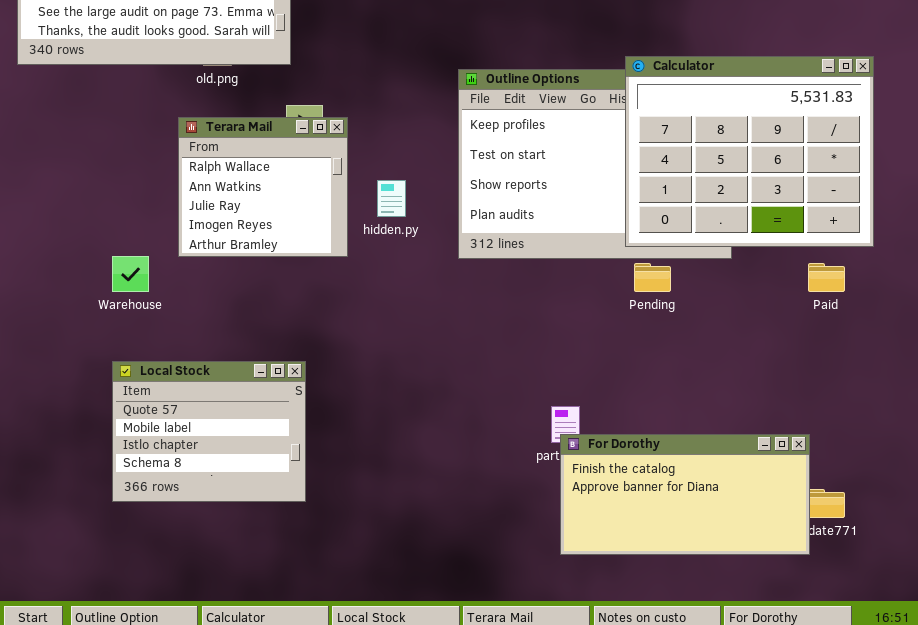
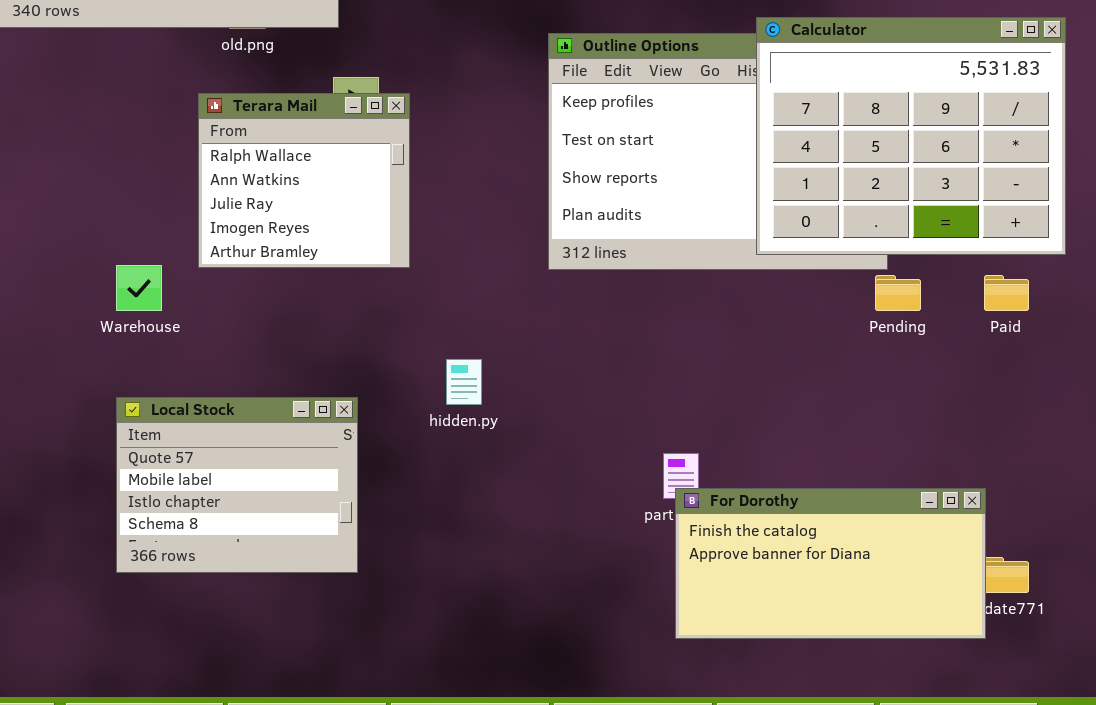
hidden.py: [377,180,406,217] -> [446,359,482,405], moved
Pending: [634,263,671,292] -> [875,275,921,311], moved

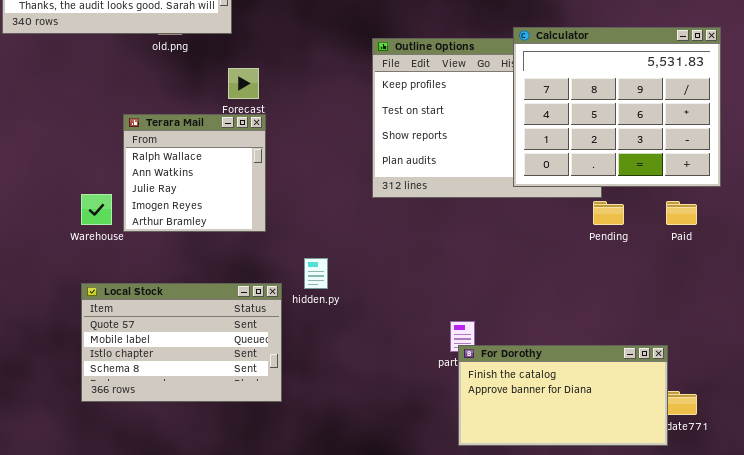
Terara Mail: [198,93,410,268] -> [123,114,266,232], moved
Local Stock: [116,397,358,573] -> [81,283,282,402], resized

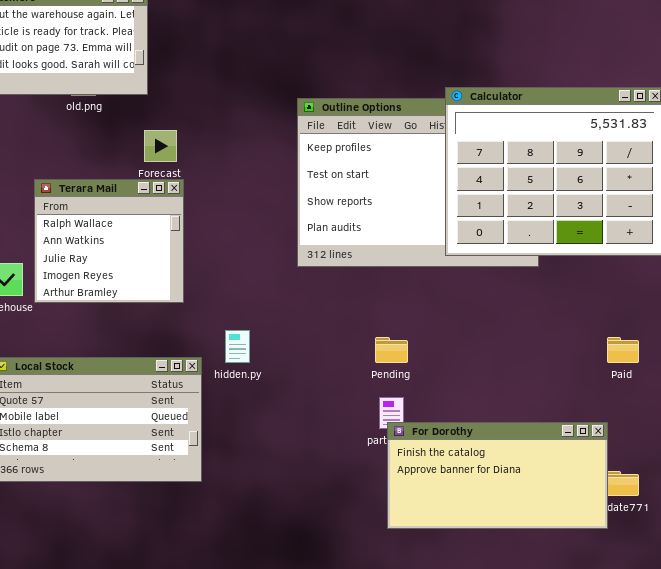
Pending: [593,201,624,225] -> [375,337,408,363], moved
Paid: [666,201,697,225] -> [607,337,639,363], moved

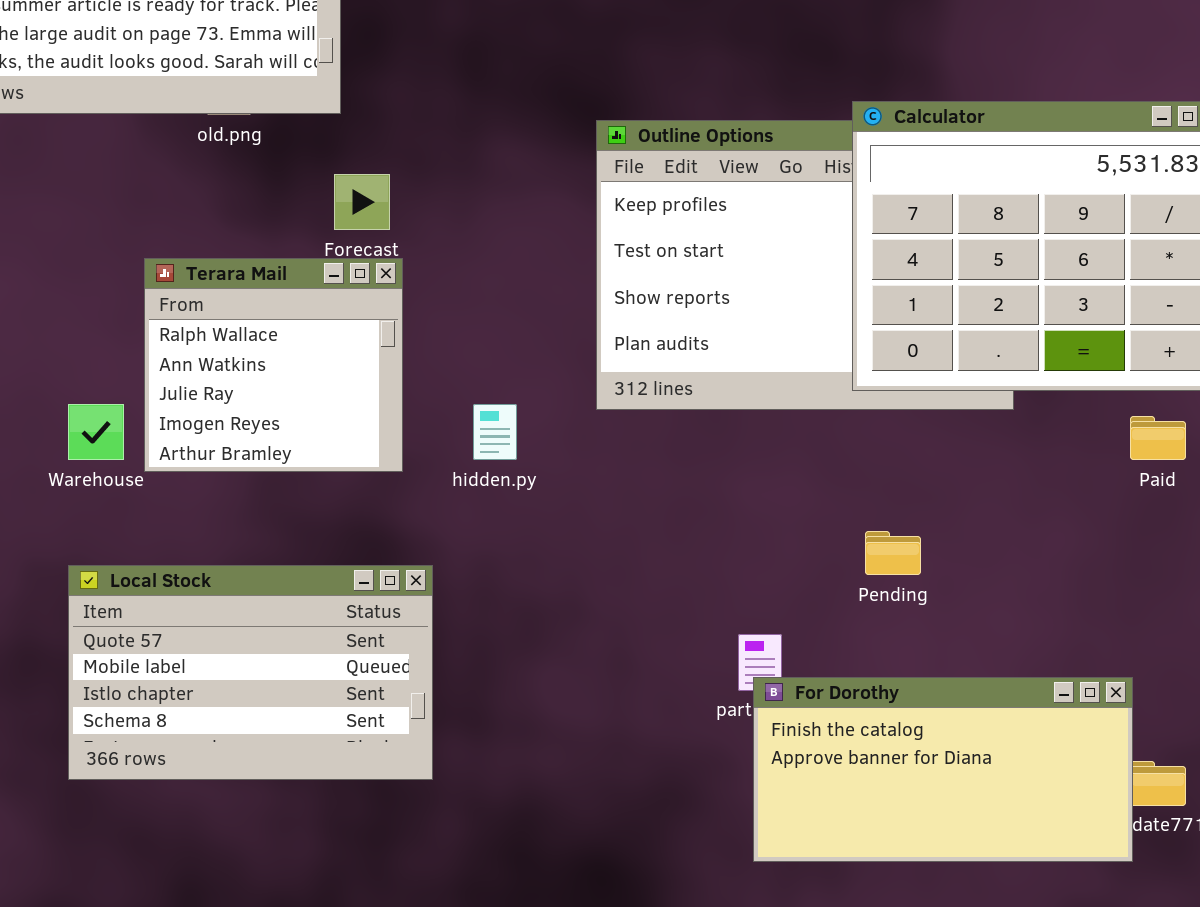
hidden.py: [225,330,250,363] -> [473,404,517,460], moved
Pending: [375,337,408,363] -> [865,531,921,575], moved
Paid: [607,337,639,363] -> [1130,416,1186,460], moved

